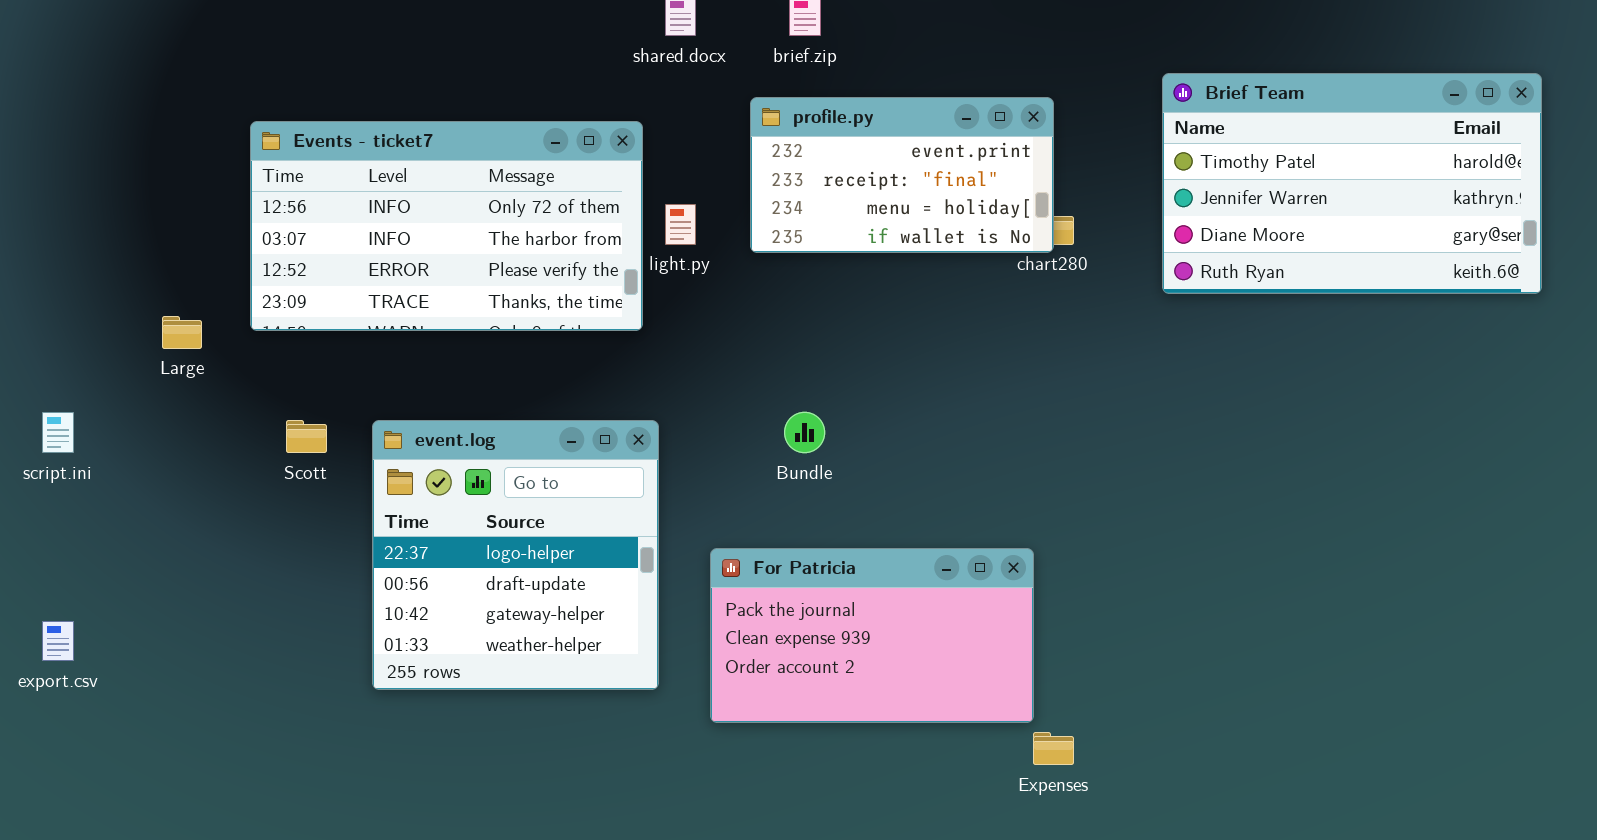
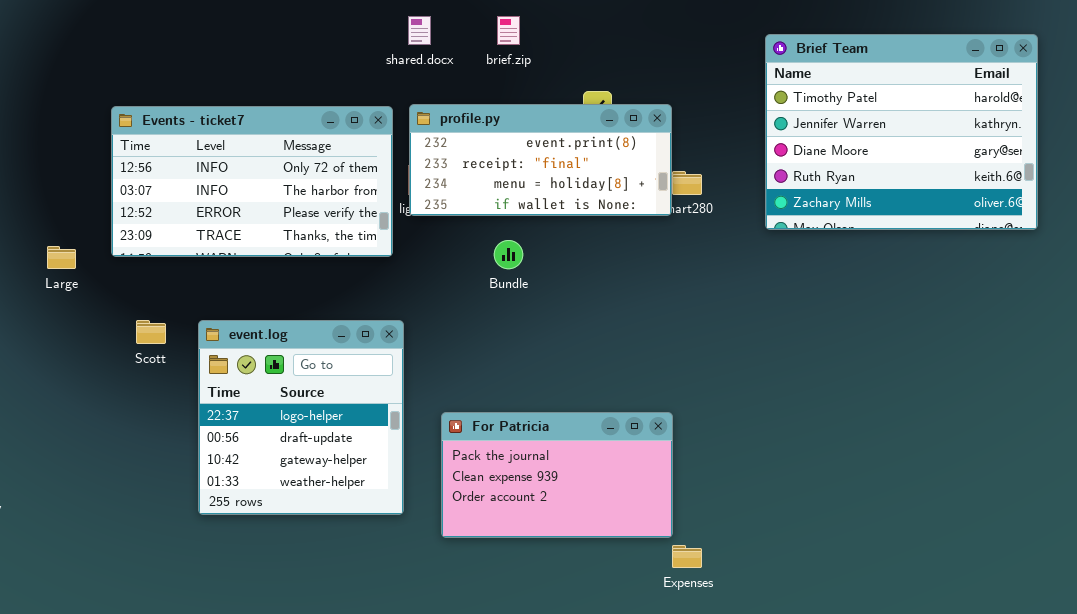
Brief Team: [1162,73,1542,294] -> [765,34,1038,230], resized
profile.py: [750,97,1054,253] -> [409,104,672,216], moved, resized
Bundle: [784,412,825,453] -> [494,240,523,269], moved

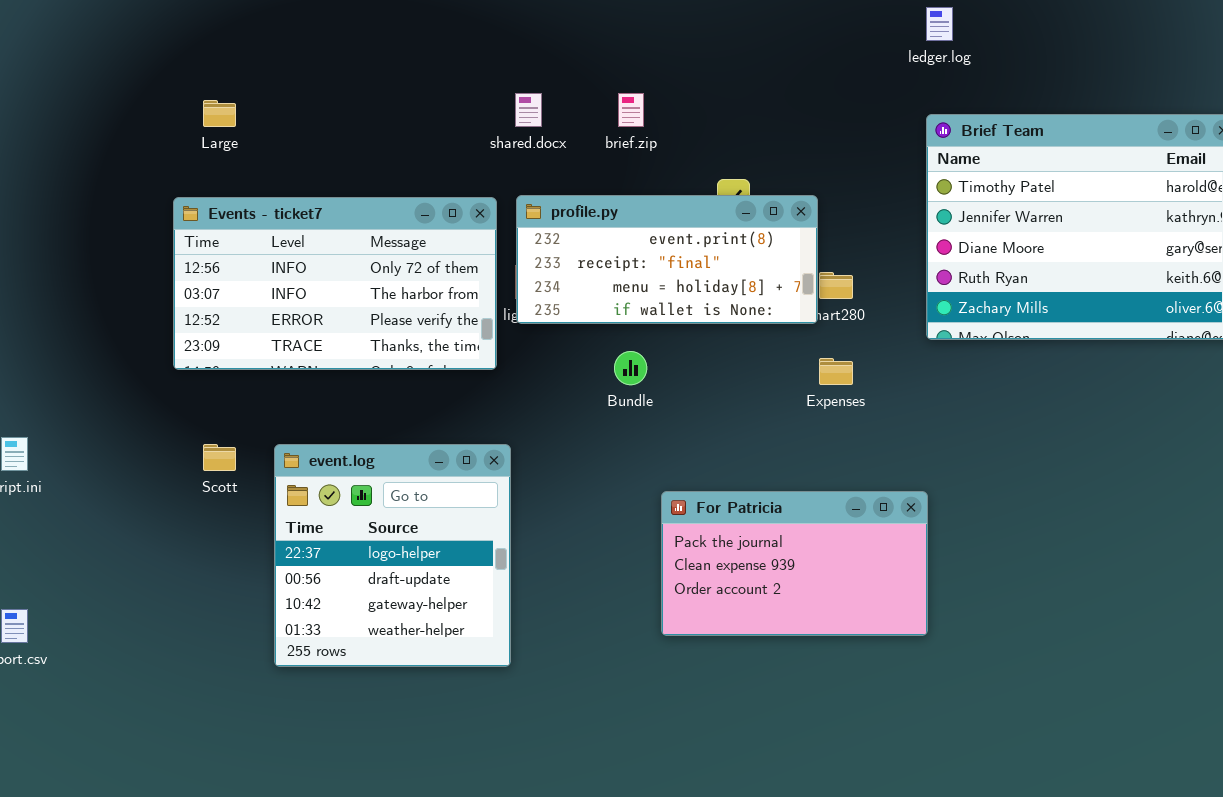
Large: [47,246,76,269] -> [203,100,236,127], moved
For Patricia: [441,412,673,538] -> [661,491,928,636], moved
Expenses: [672,545,702,568] -> [819,358,853,385], moved

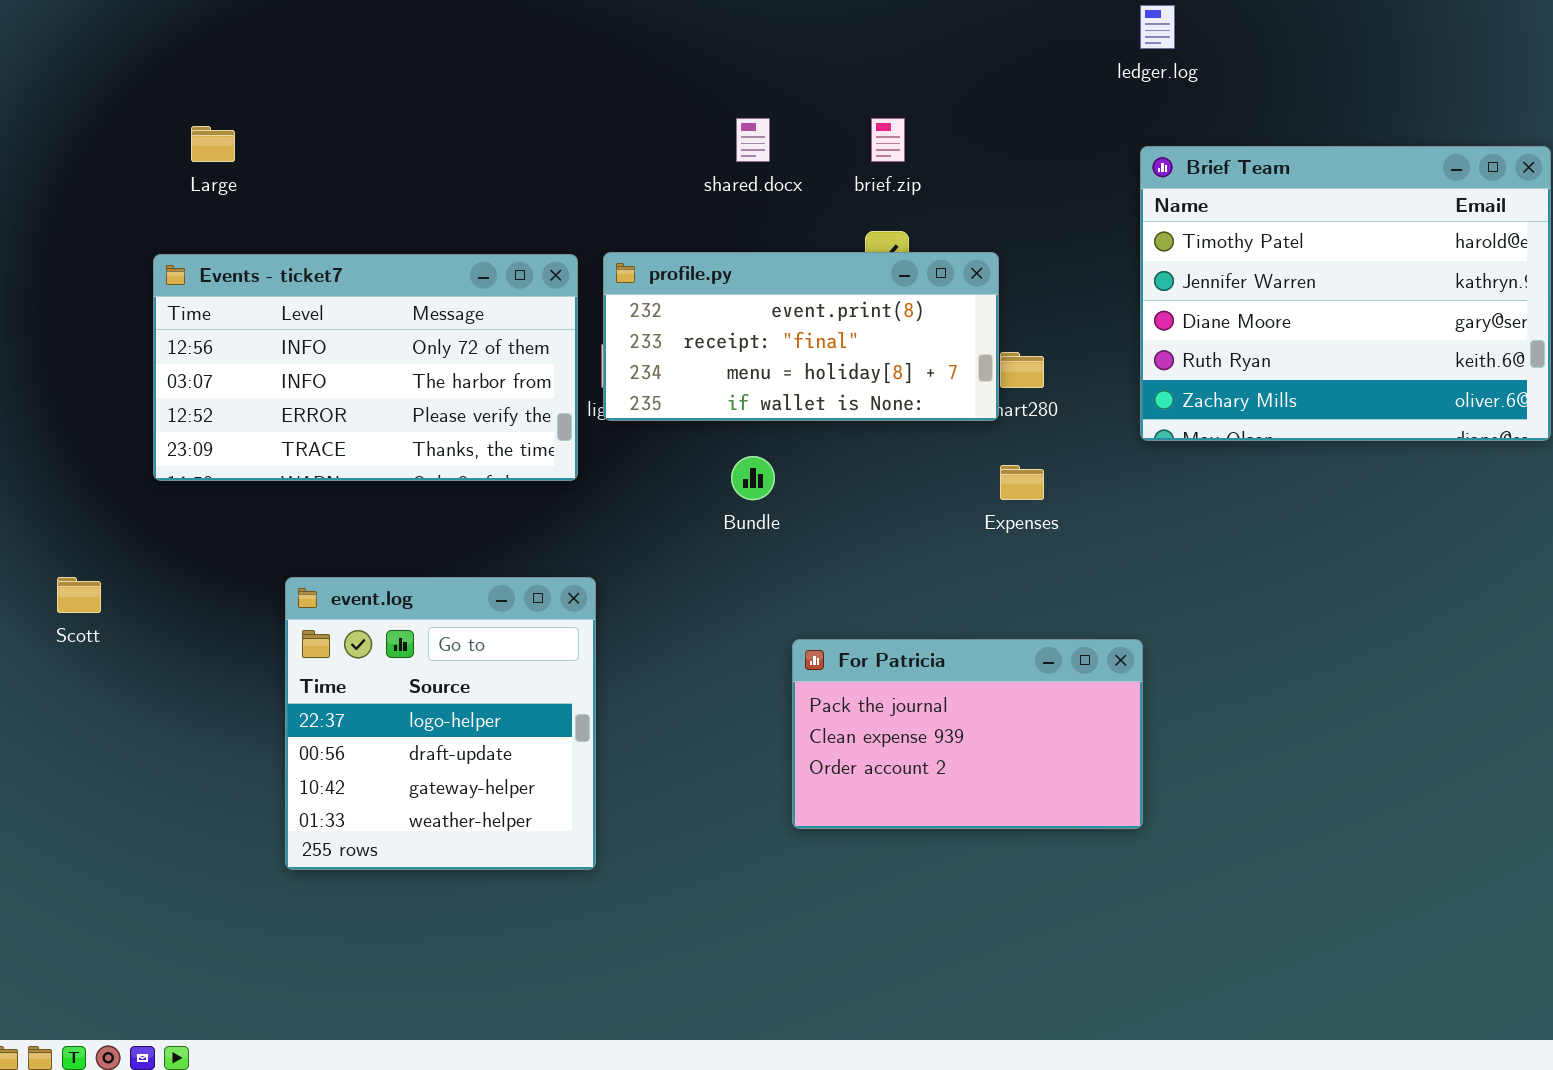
shared.docx: [515,93,542,127] -> [736,118,770,162], moved
brief.zip: [618,93,644,127] -> [871,118,905,162], moved
Scott: [203,444,236,471] -> [57,577,101,613], moved

